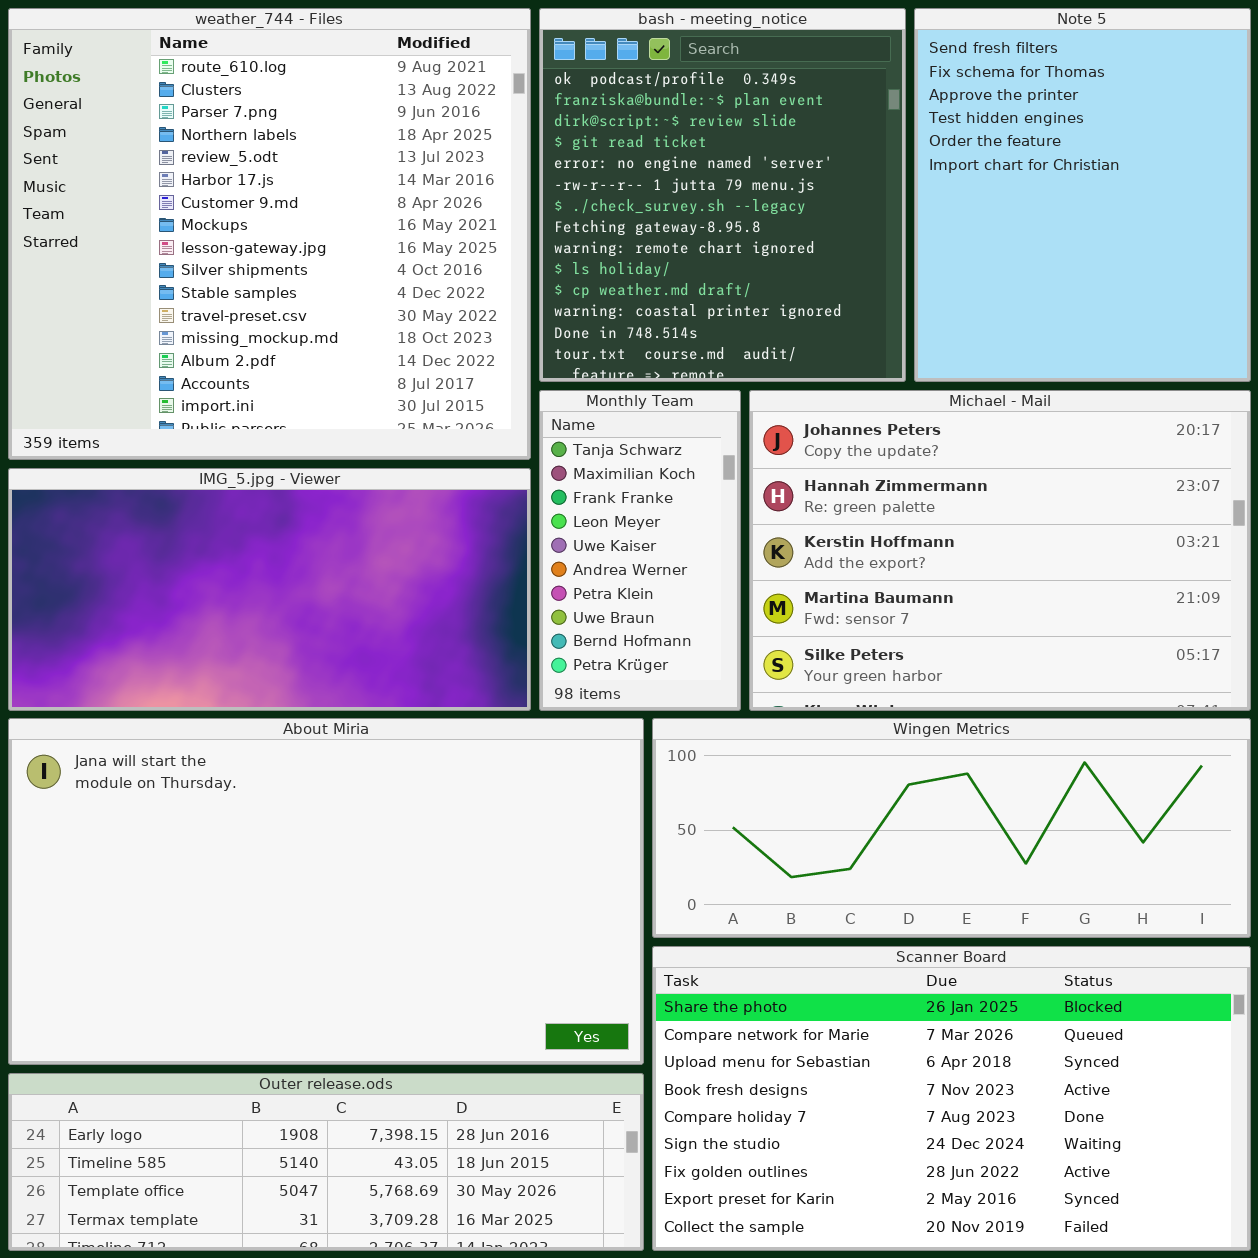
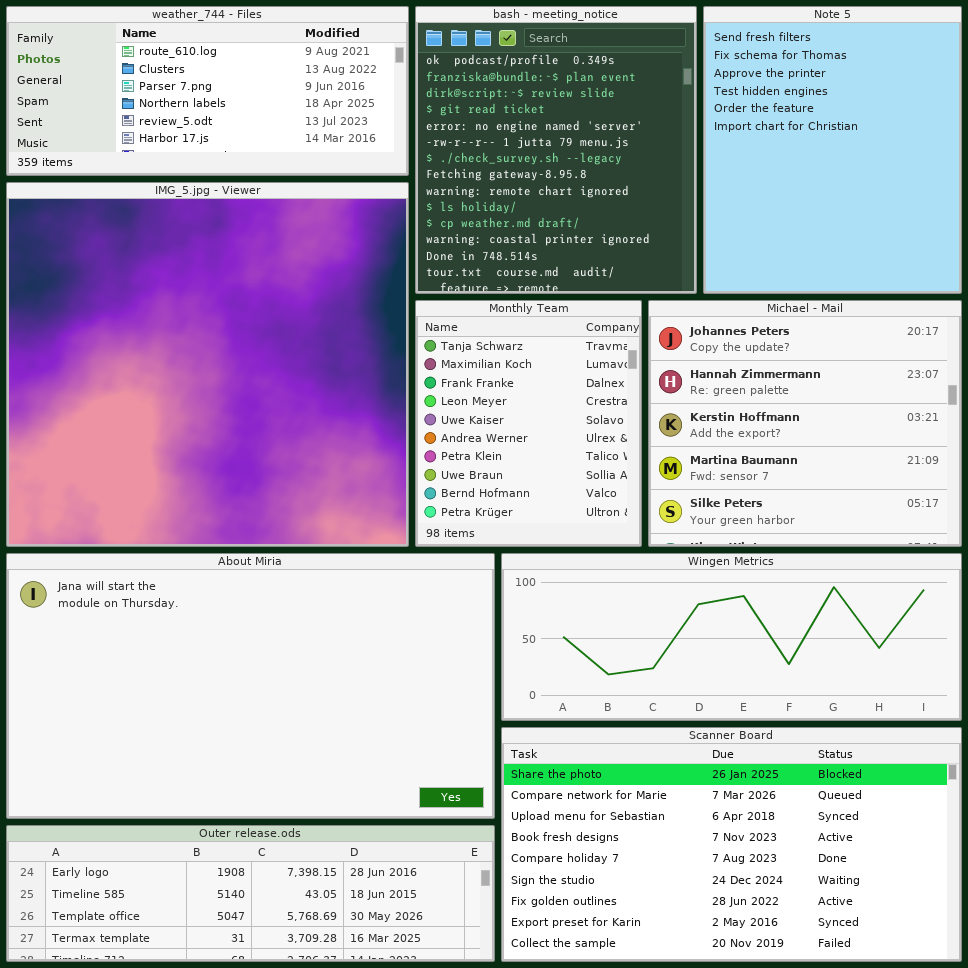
weather_744 - Files: [8,8,531,460] -> [6,6,409,176], resized
Monthly Team: [539,390,741,711] -> [415,300,642,547], resized
Michael - Mail: [749,390,1251,711] -> [648,300,962,547], resized
IMG_5.jpg - Viewer: [8,468,531,711] -> [6,182,409,547], resized

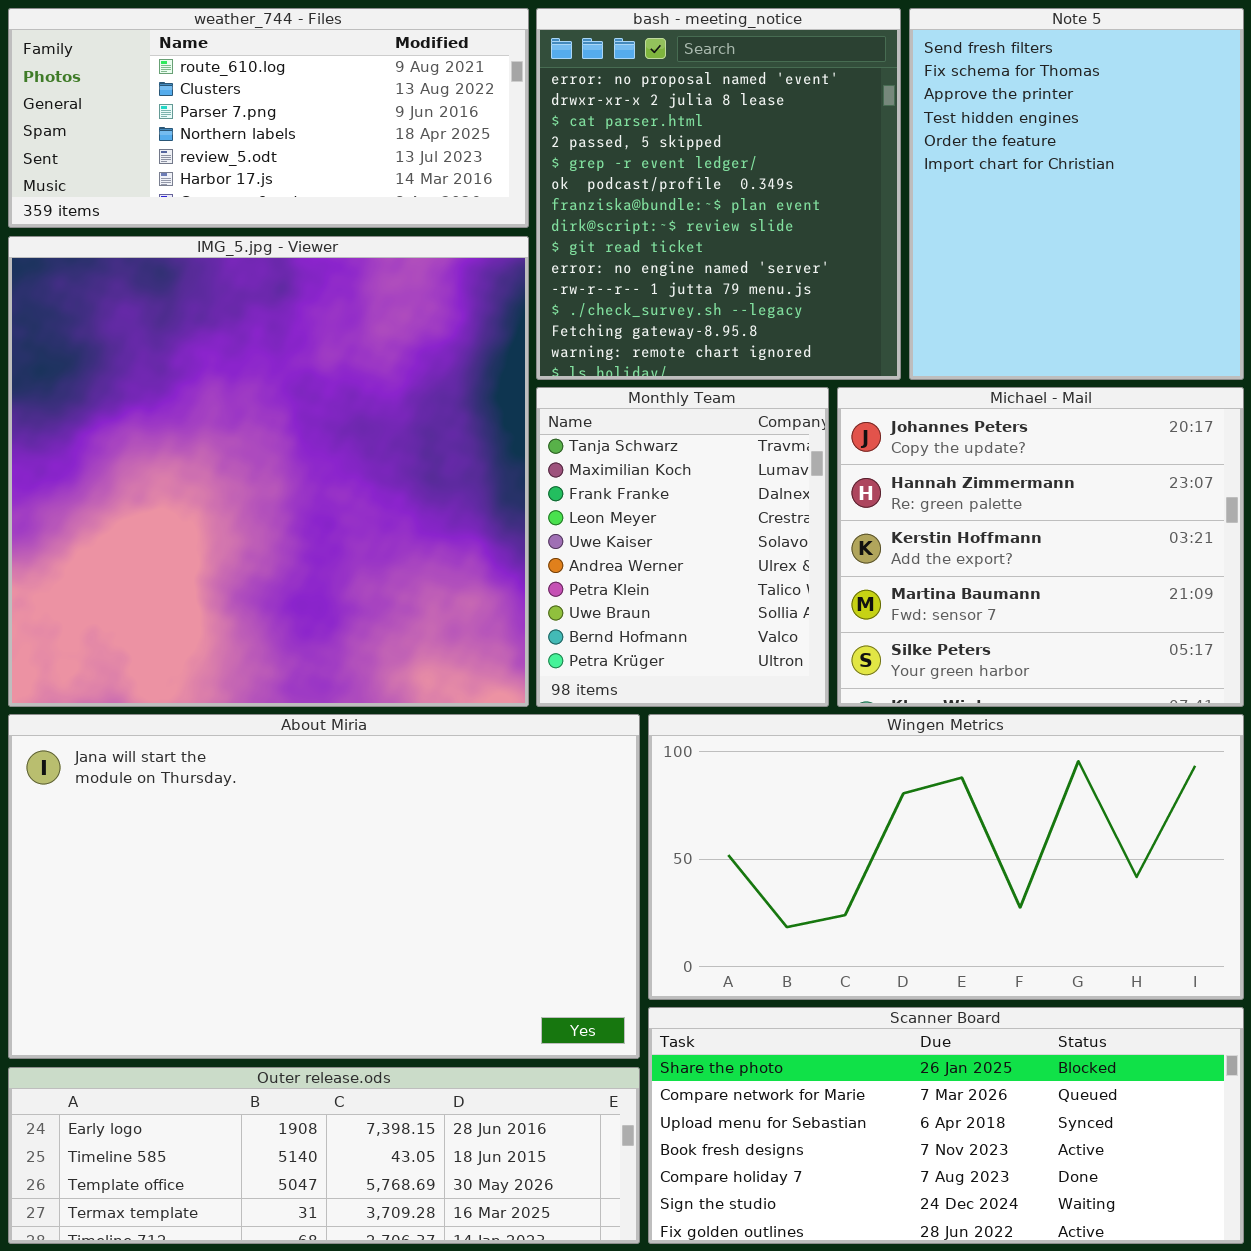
bash - meeting_notice: [415,6,697,294] -> [536,8,901,380], scrolled up 5 rows
Wingen Metrics: [501,553,962,721] -> [648,714,1244,1000], resized
Scanner Board: [501,727,962,962] -> [648,1007,1244,1244], resized

